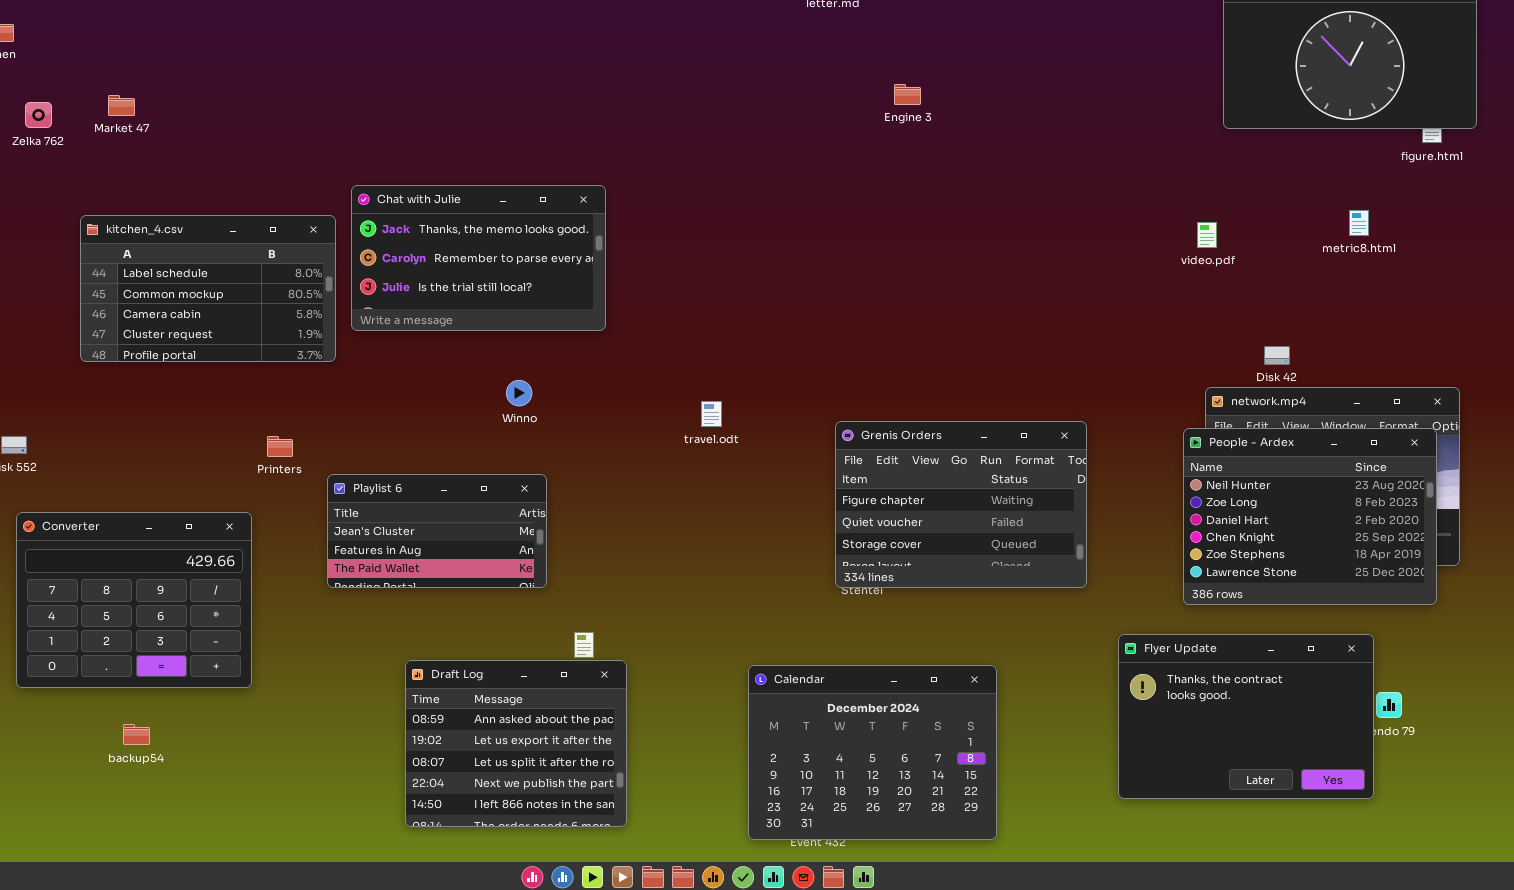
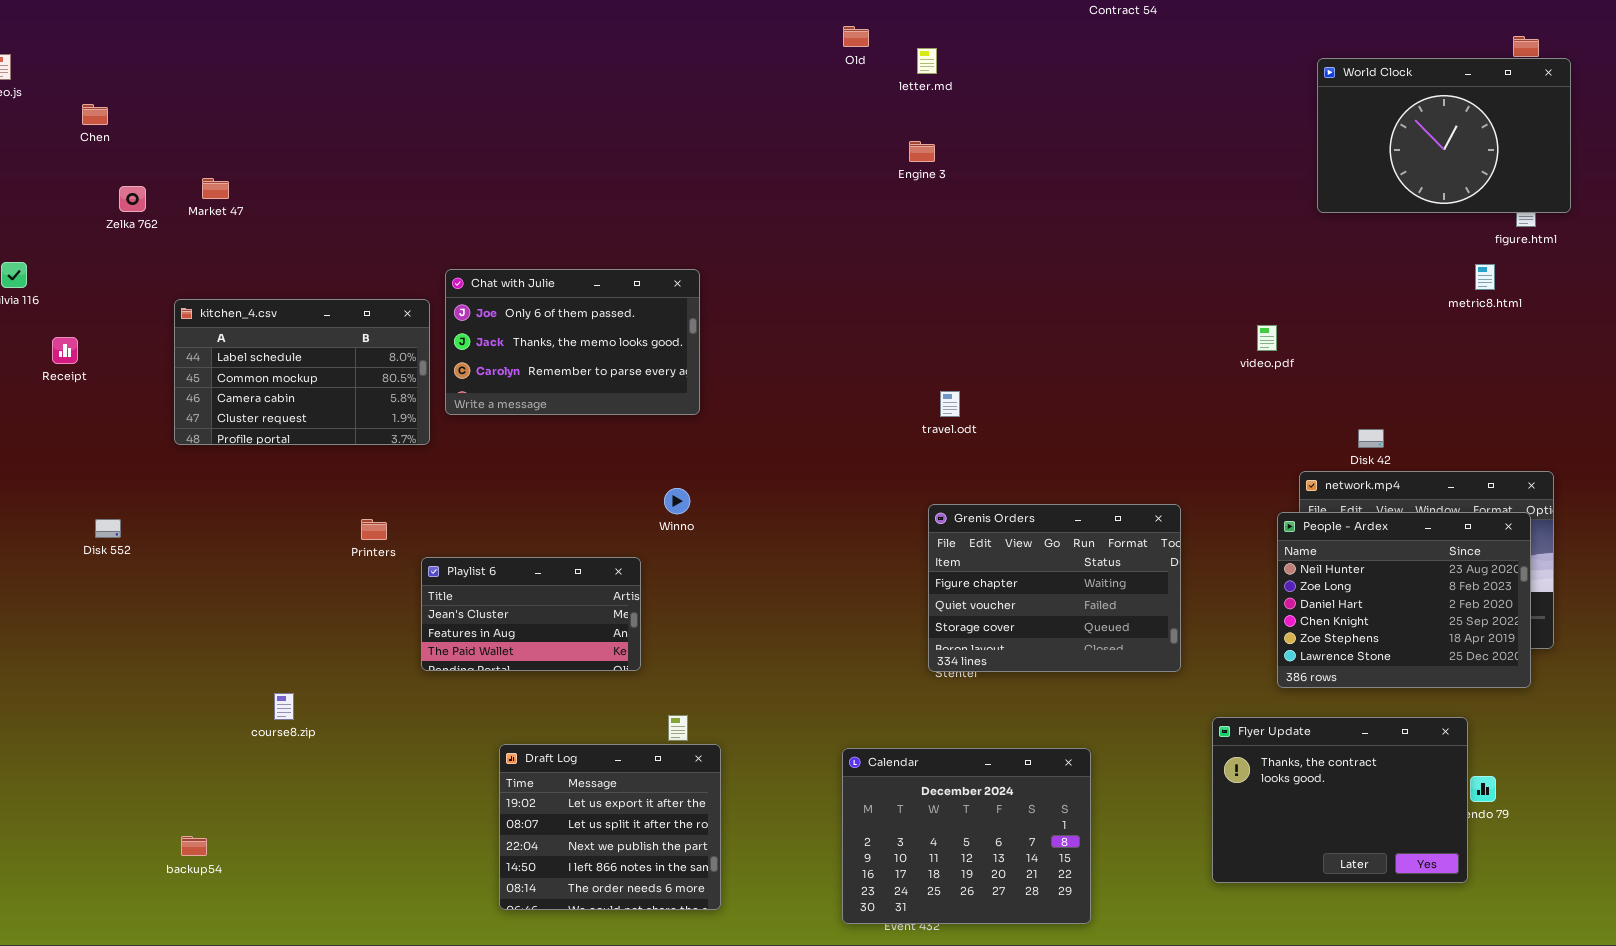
Engine 3: [894,84,921,105] -> [909,141,935,162], moved
Chat with Julie: [351,185,606,331] -> [445,269,700,415], scrolled up 1 row
metric8.html: [1349,210,1369,236] -> [1475,264,1495,290], moved
video.pdf: [1197,222,1217,248] -> [1257,325,1277,351], moved
Winno: [506,380,532,406] -> [664,488,690,514], moved
travel.odt: [701,401,722,427] -> [940,391,960,417], moved
Converter: [16,512,252,688] -> none, closed
Draft Log: [405,660,627,827] -> [499,744,721,910], scrolled down 1 row
backup54: [123,724,150,745] -> [181,836,207,856], moved

